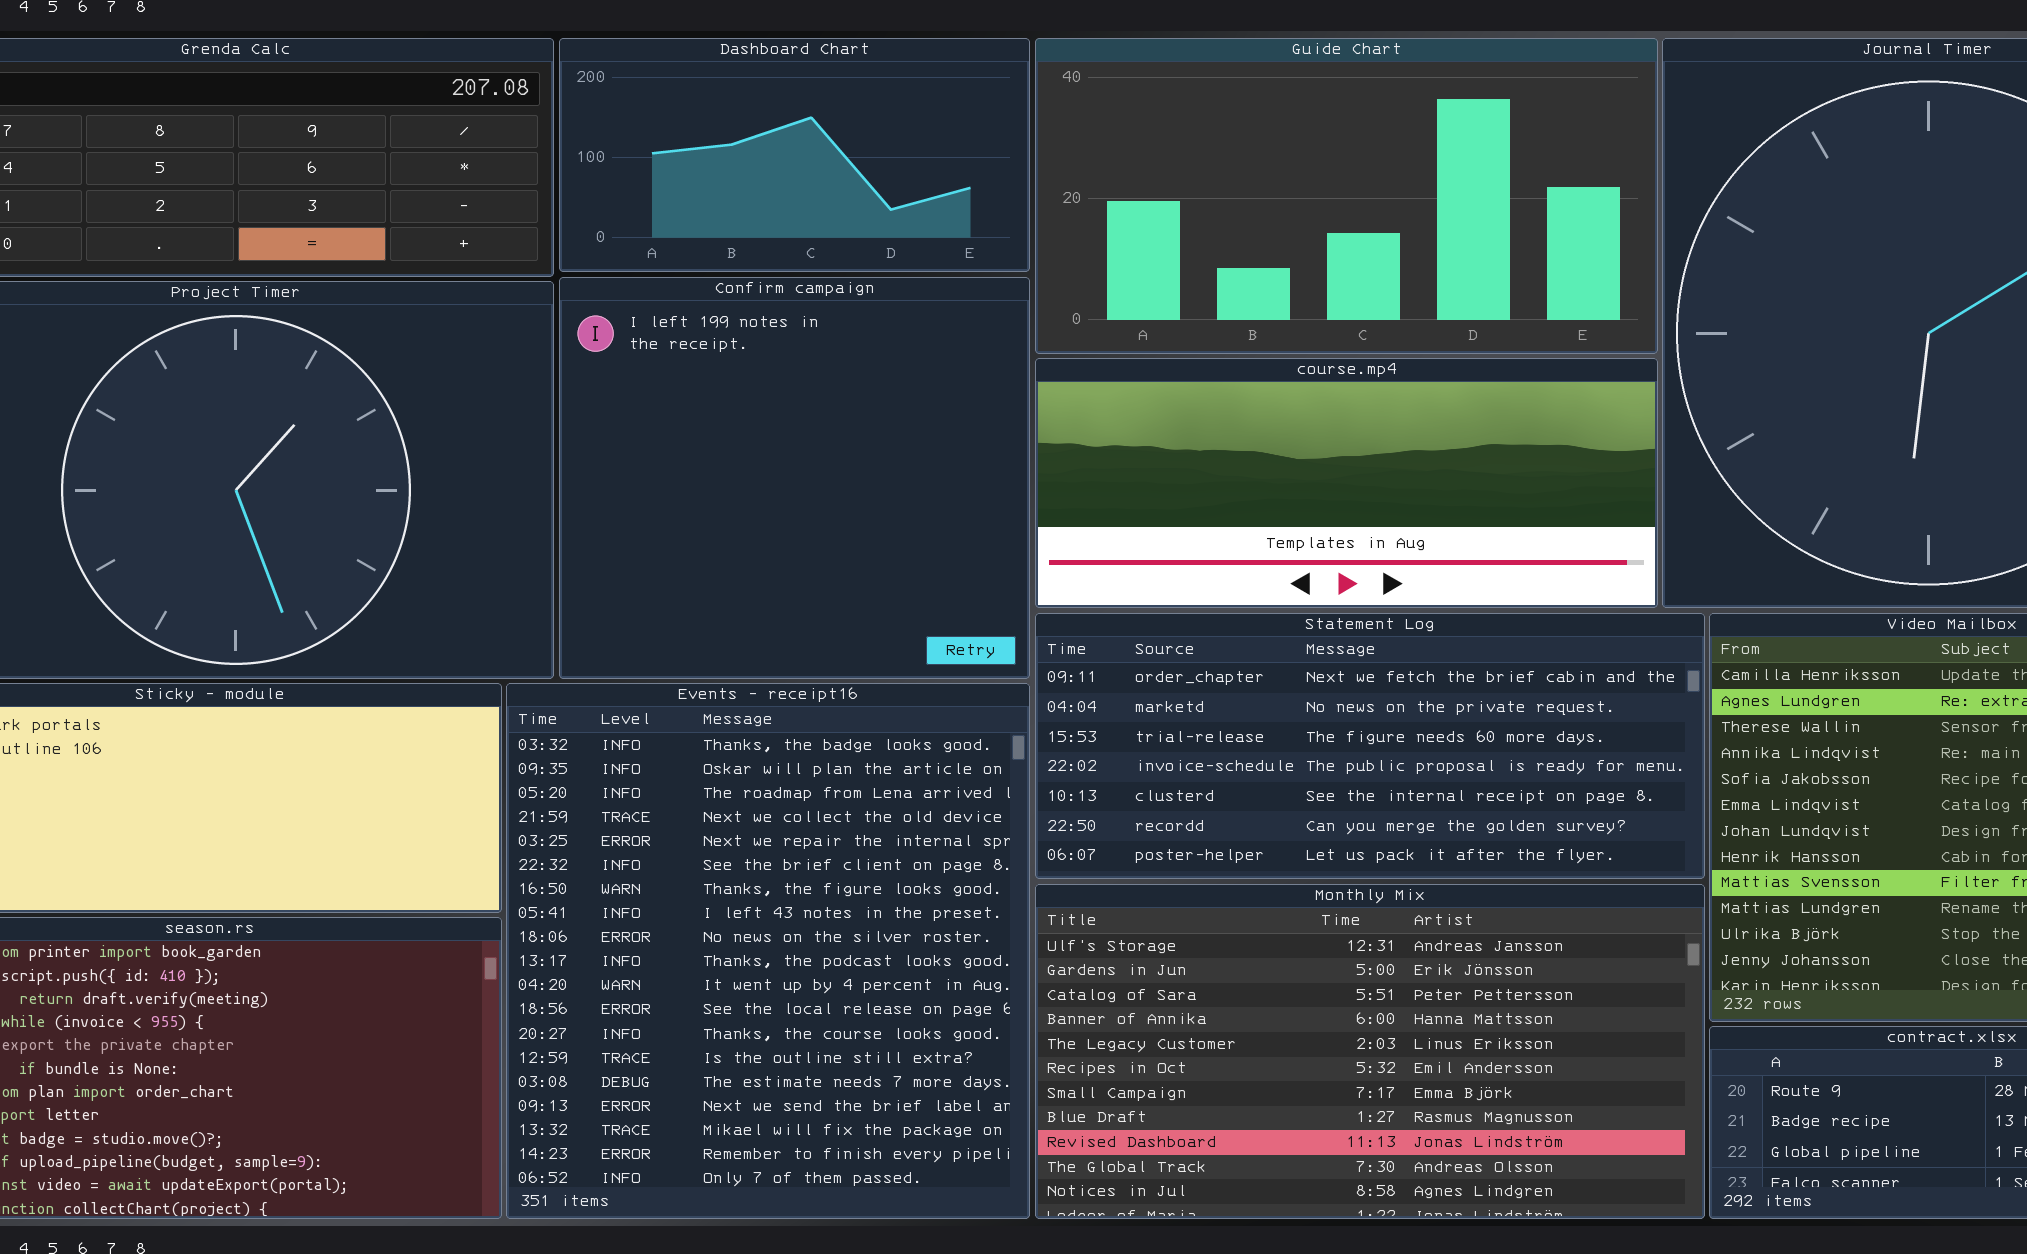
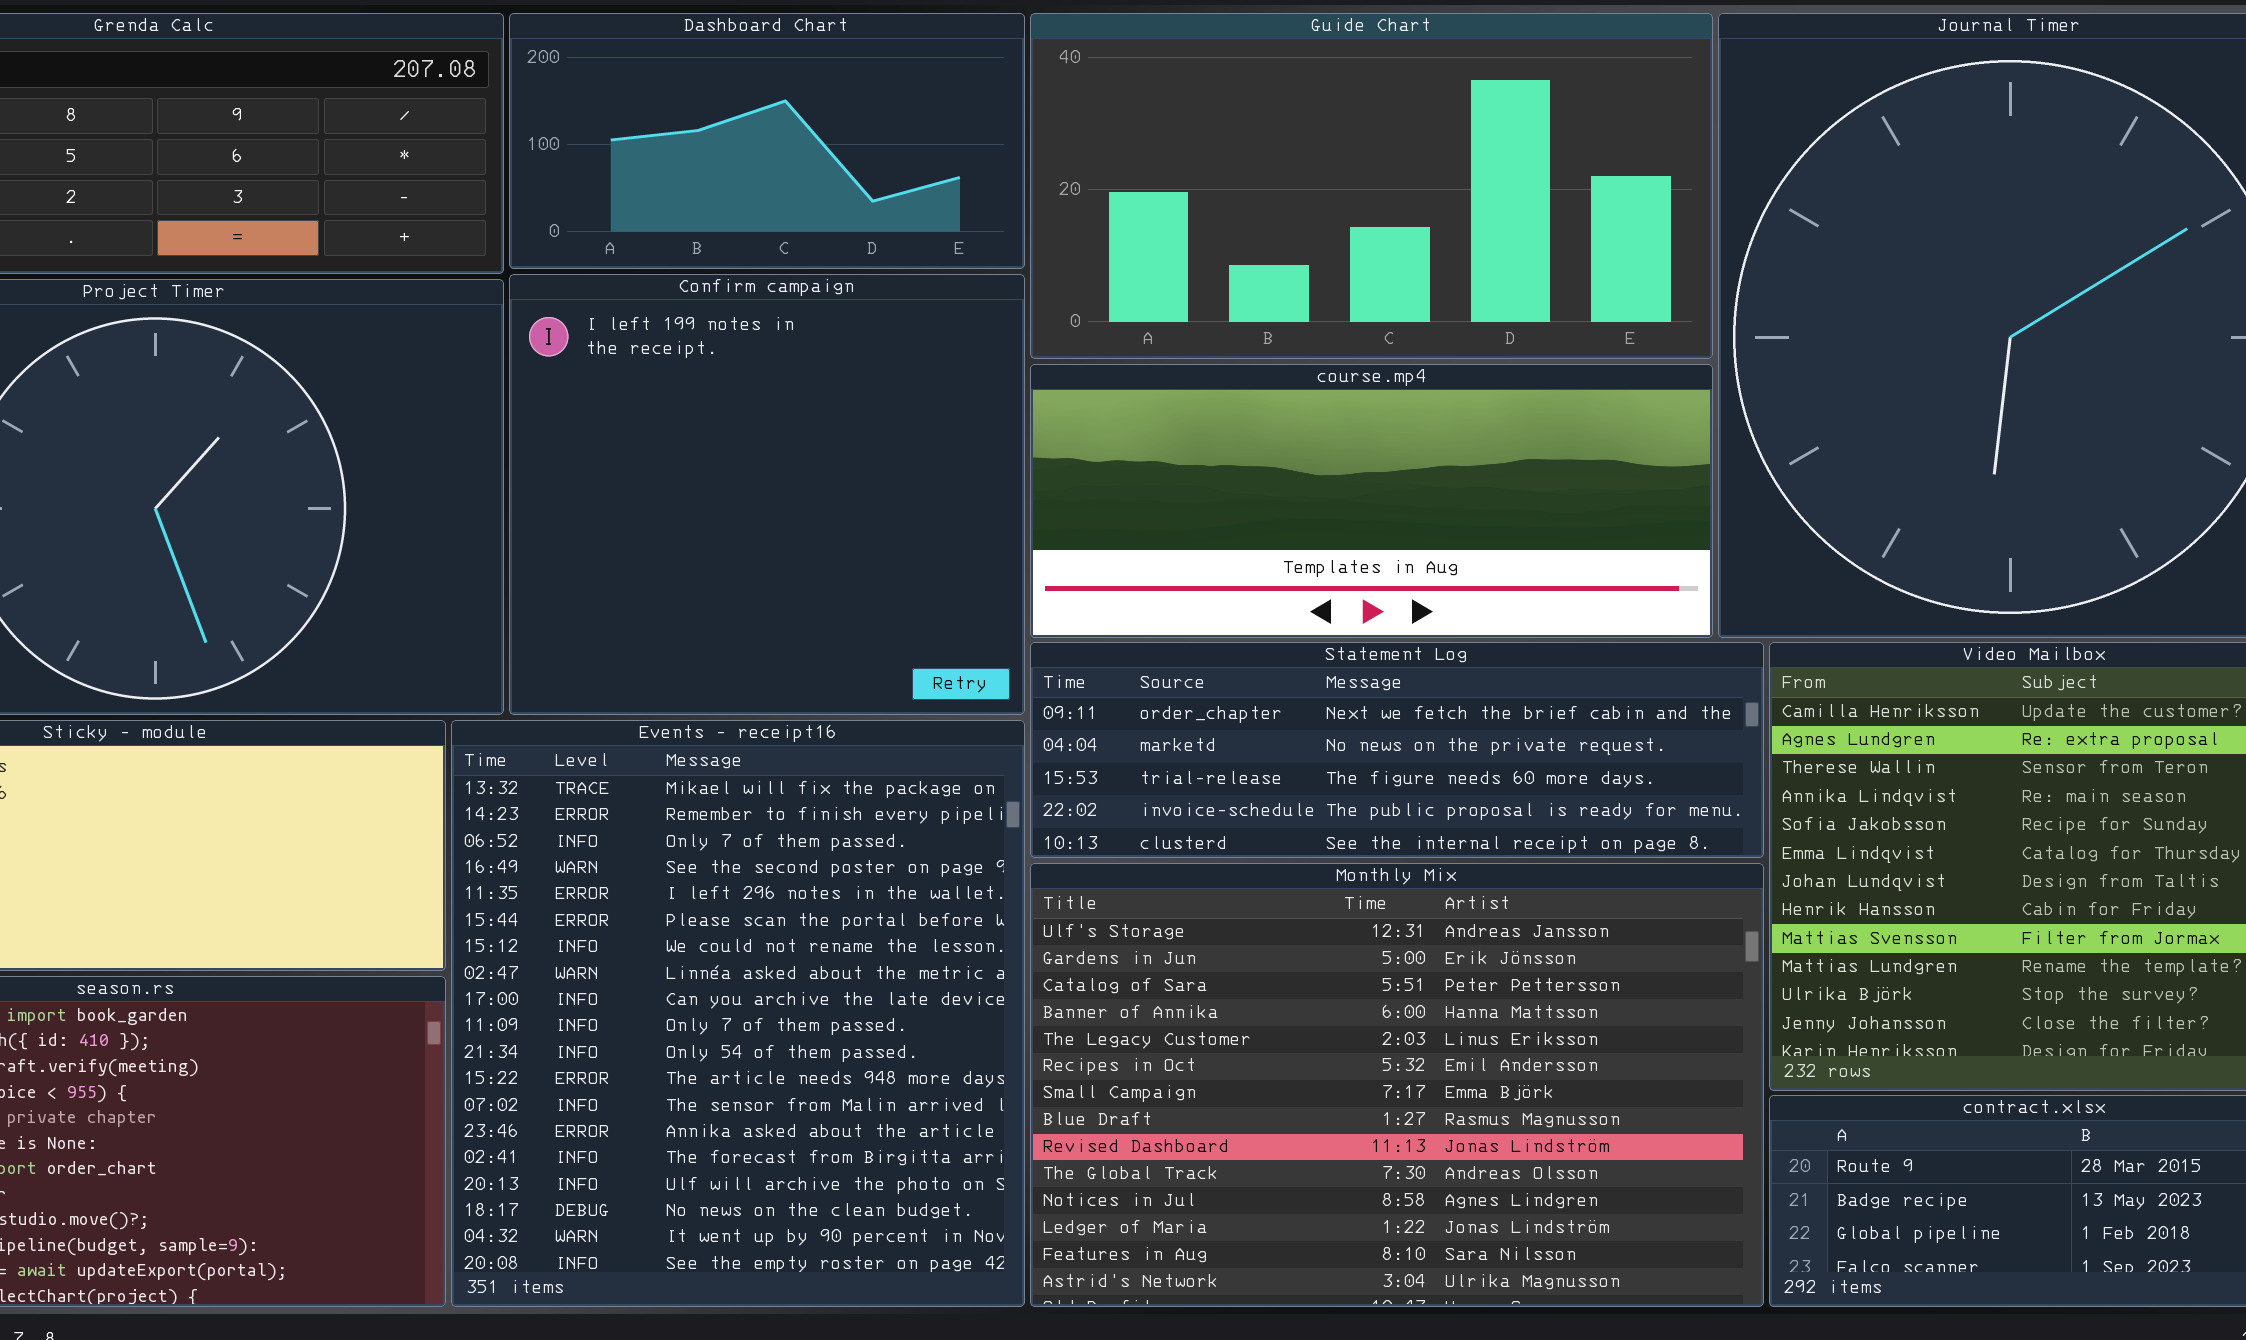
Statement Log: [1035,613,1705,879] -> [1030,642,1764,858], resized
Events - receipt16: [506,683,1030,1219] -> [451,720,1025,1307], scrolled down 16 rows
Monthly Mix: [1035,884,1705,1219] -> [1030,863,1764,1307], resized

